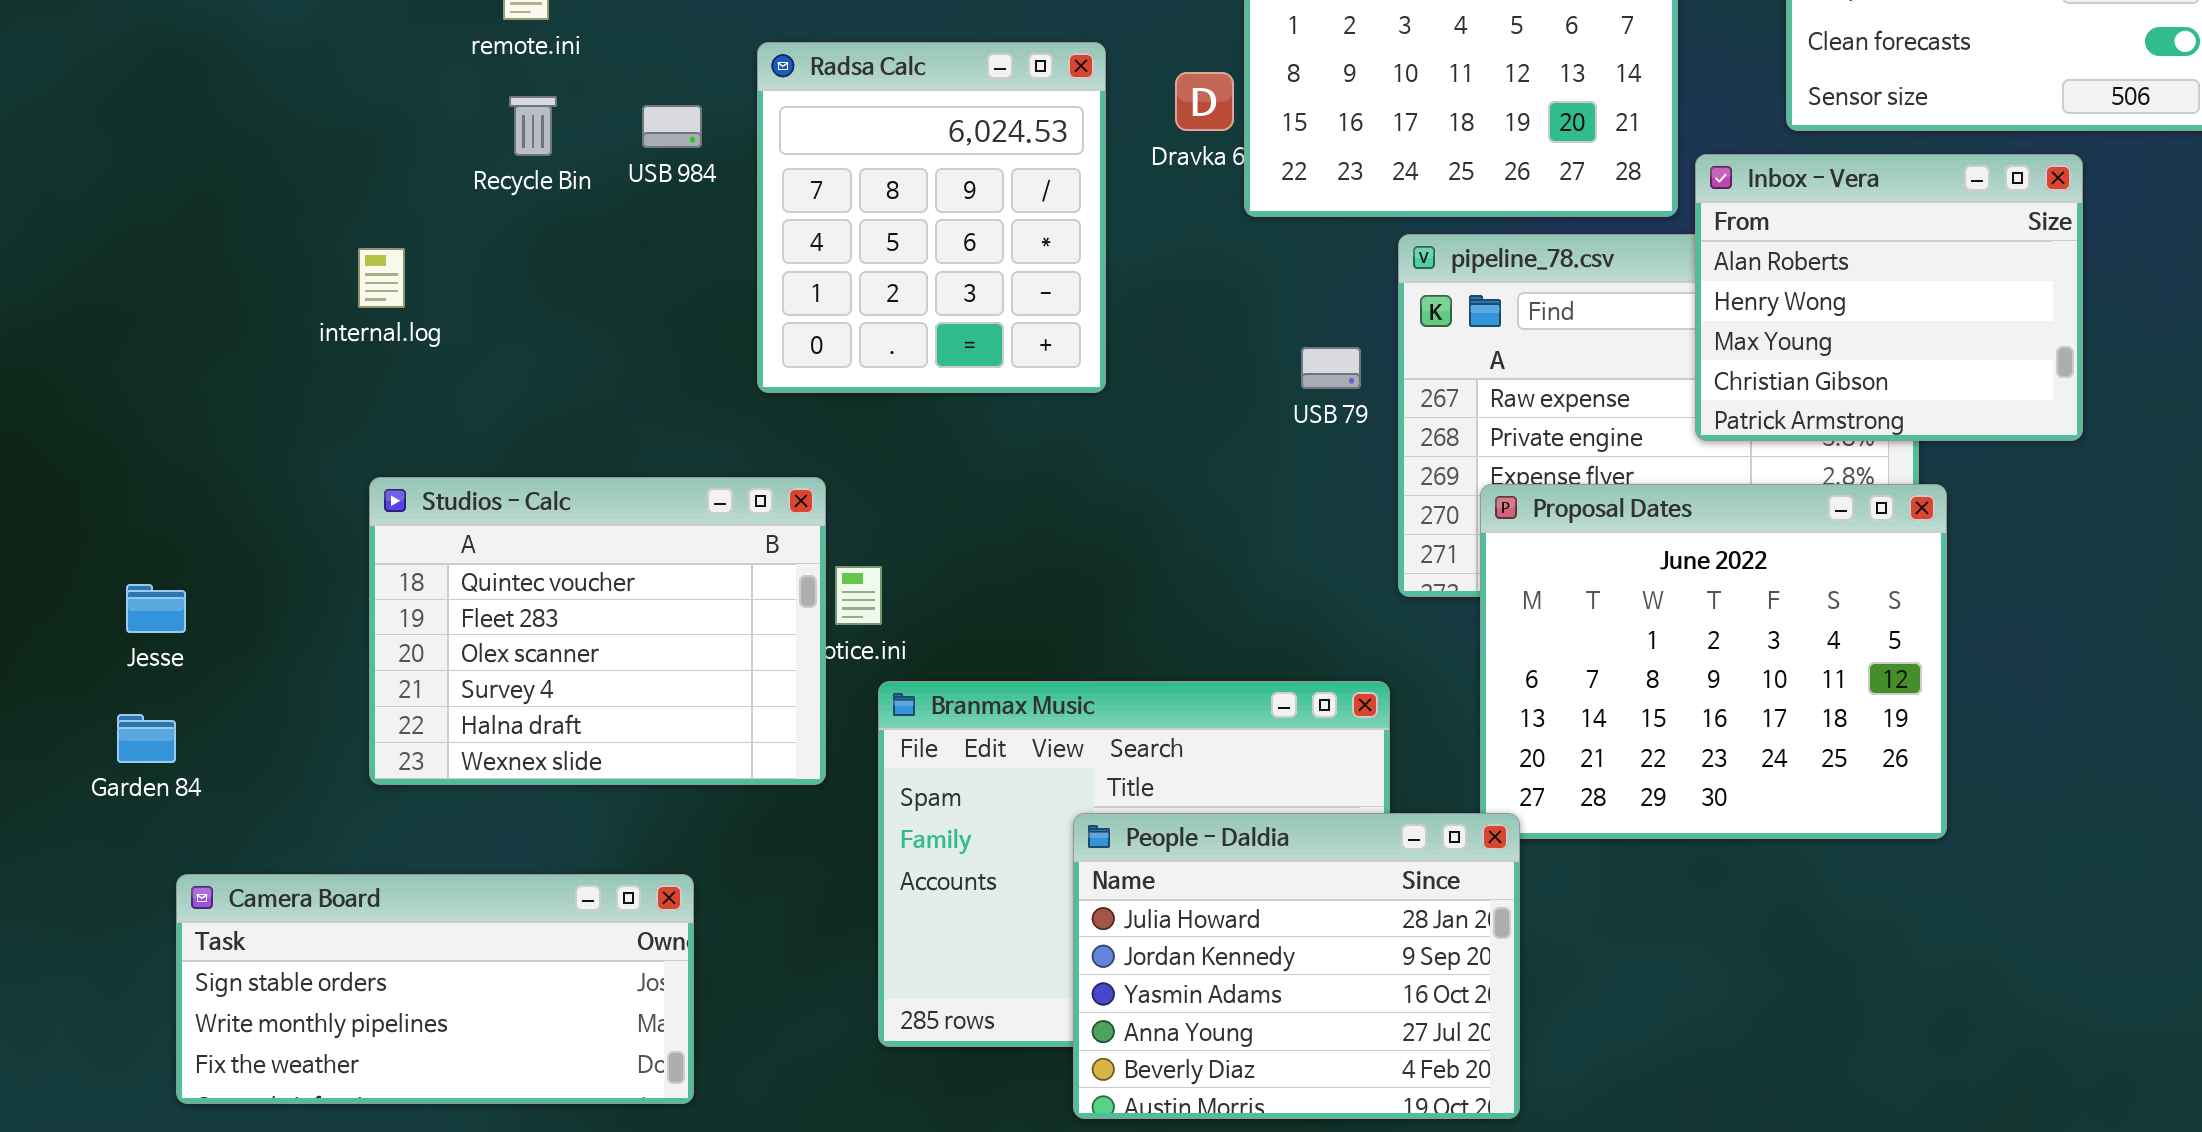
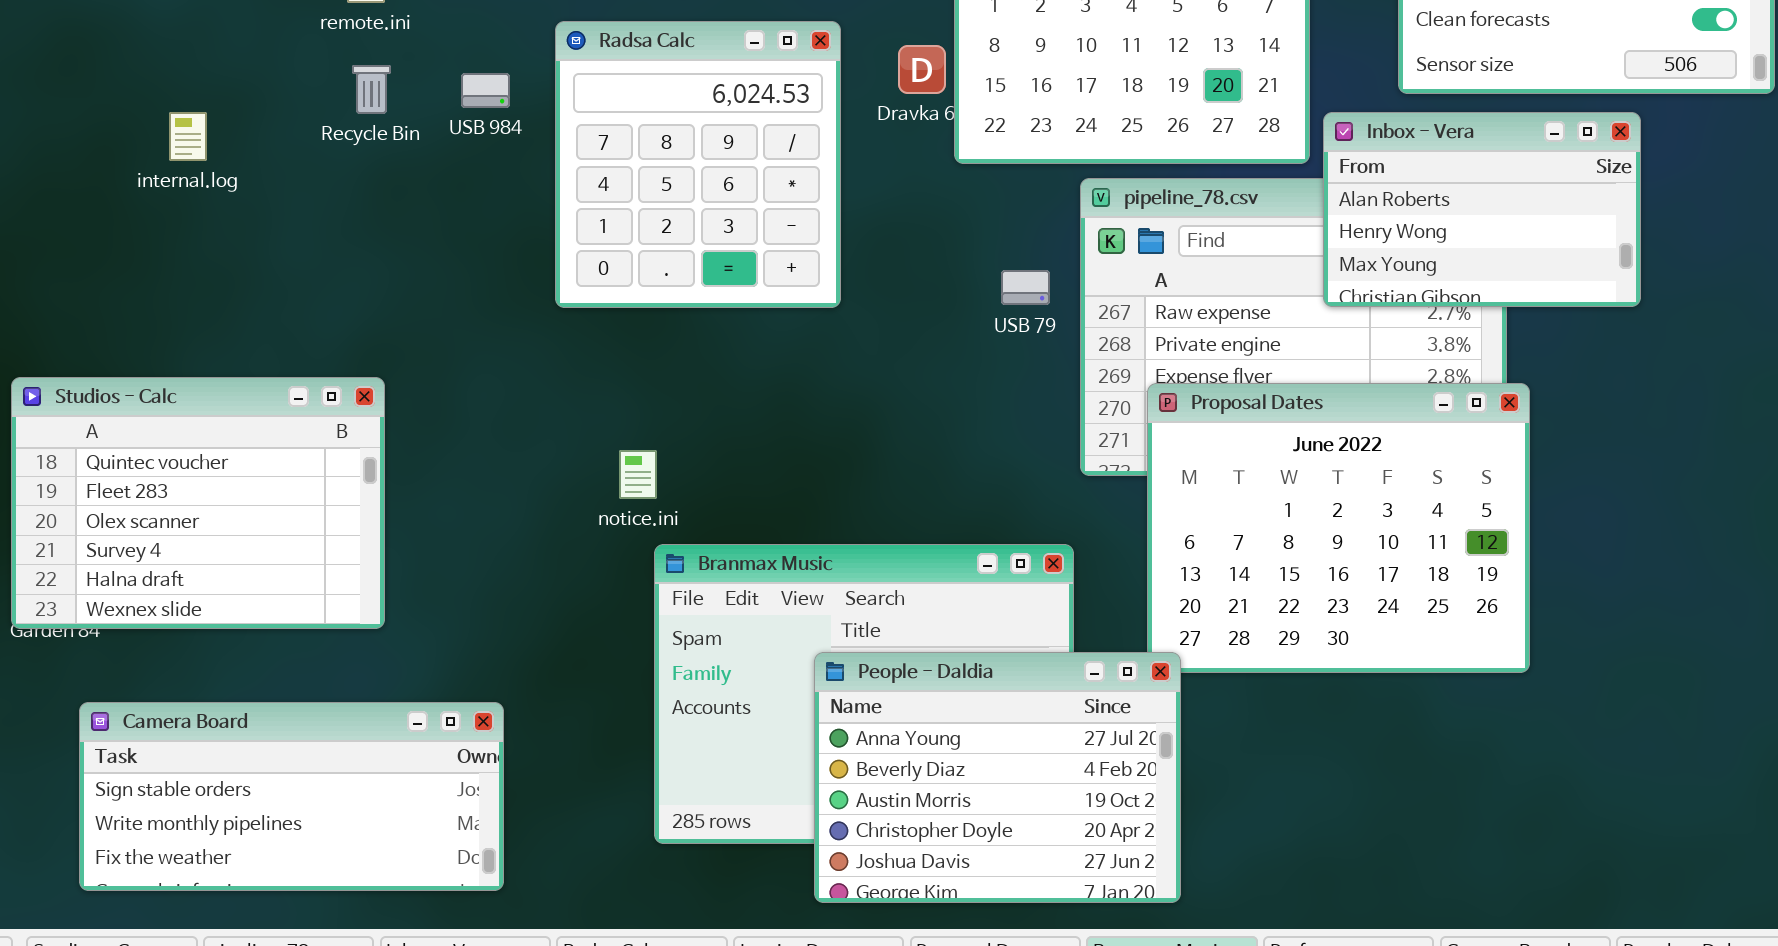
Inbox - Vera: [1695,154,2083,441] -> [1323,112,1641,307], resized
internal.log: [358,248,405,308] -> [169,112,207,161], moved
Studios - Calc: [369,477,826,785] -> [11,377,385,629], moved
People - Daldia: [1073,813,1520,1119] -> [814,652,1181,903], scrolled down 3 rows

